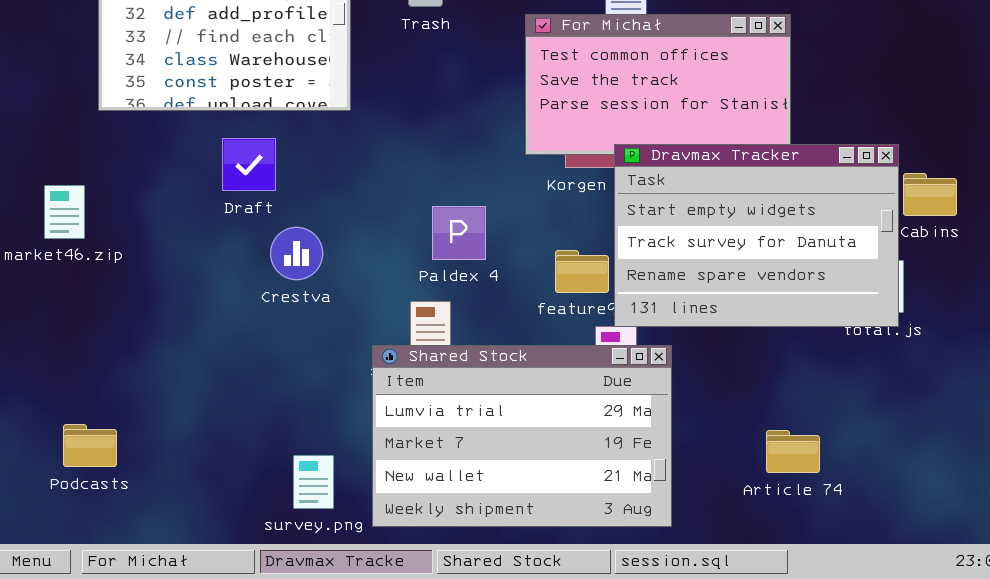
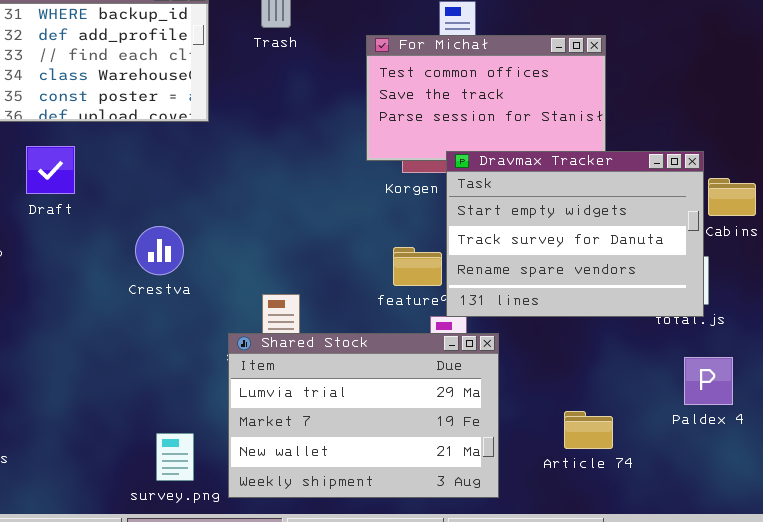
Draft: [222,138,276,191] -> [26,146,75,194], moved
Paldex 4: [432,206,486,260] -> [684,357,733,405], moved
Article 74: [766,430,820,473] -> [564,411,613,449], moved

